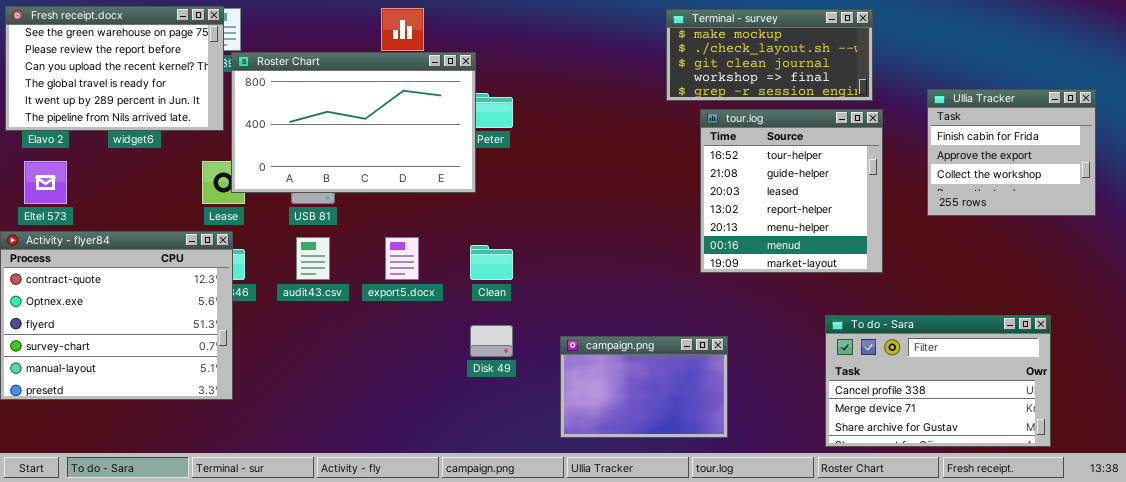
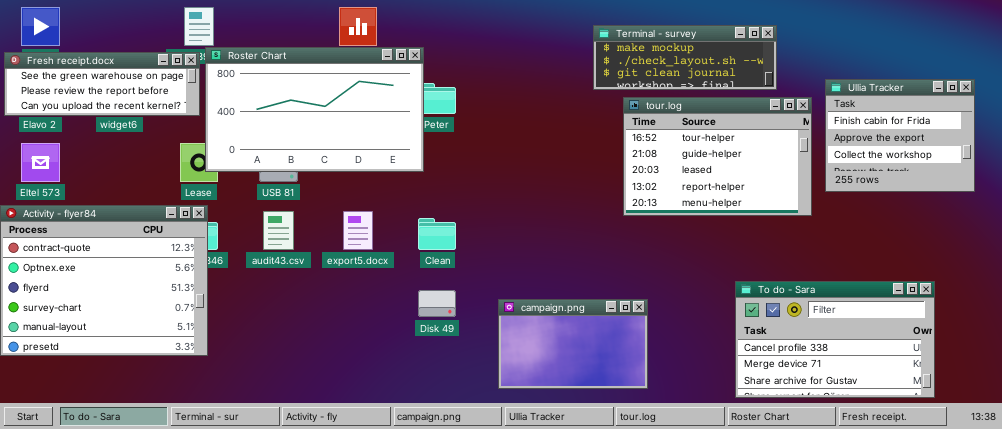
Fresh receipt.docx: [5,6,224,131] -> [4,52,200,116], resized
Terminal - survey: [666,9,873,101] -> [593,25,777,90], resized
tour.log: [700,109,883,273] -> [623,97,812,216], resized

